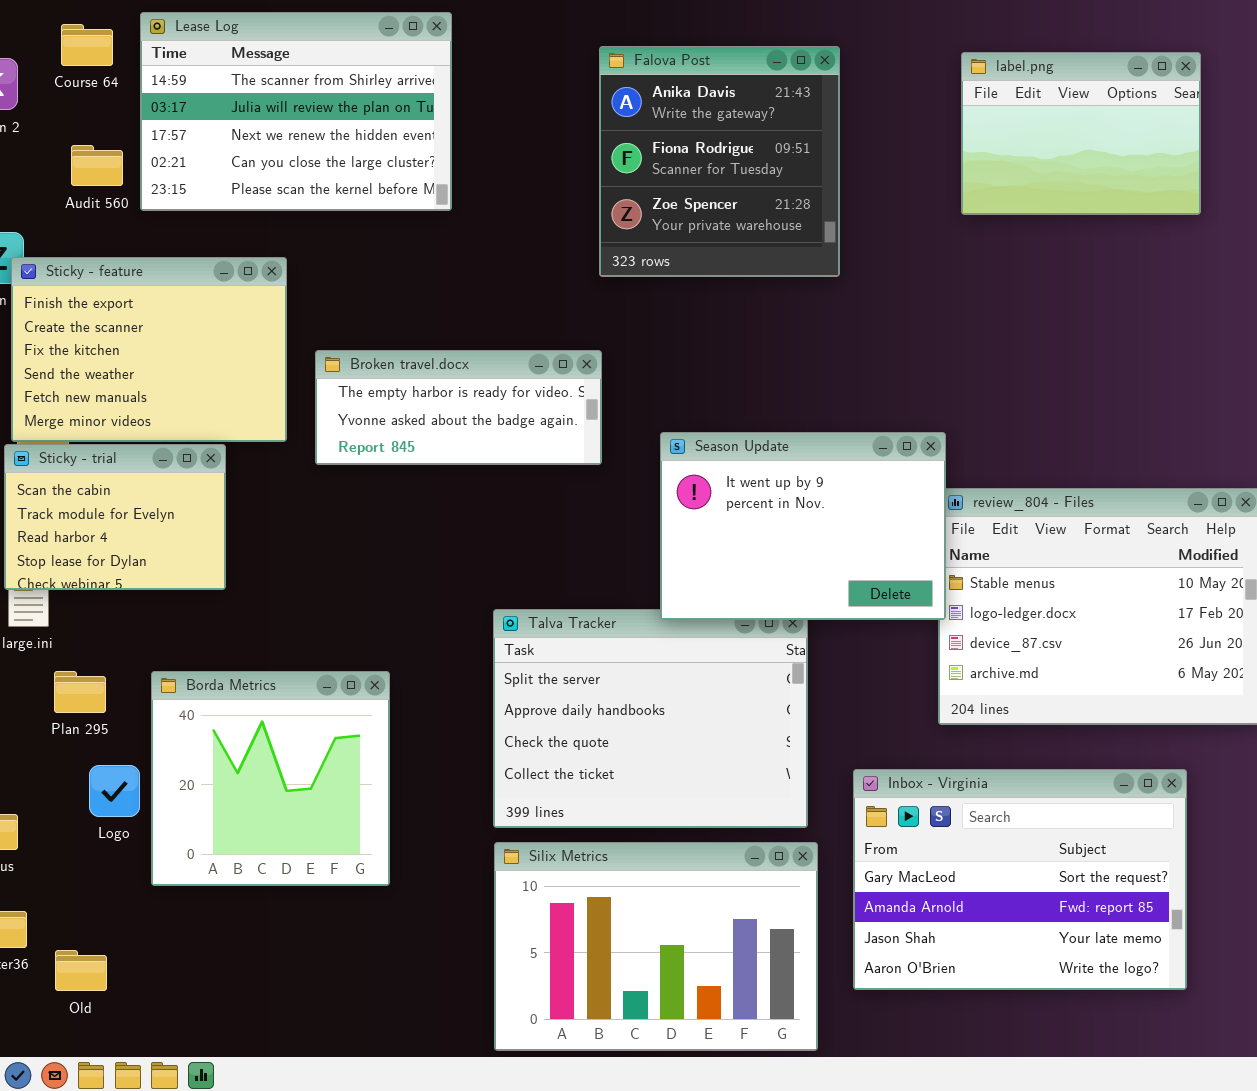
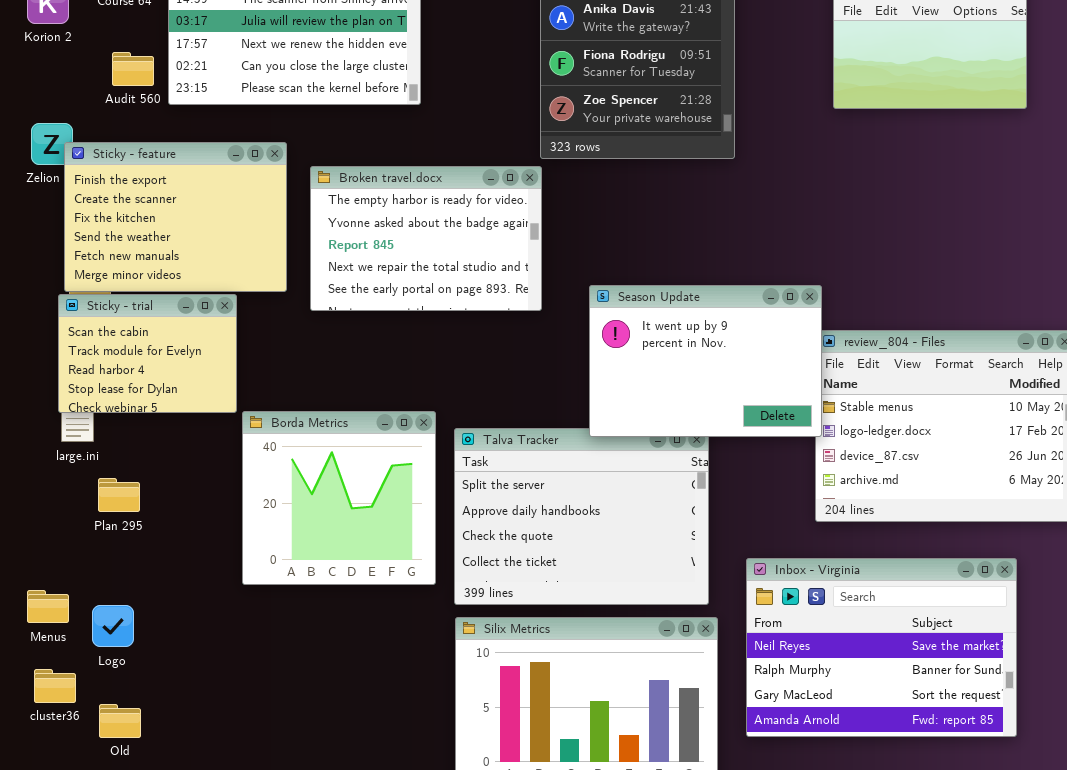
Broken travel.docx: [315,350,602,465] -> [310,166,542,311], resized
Borda Metrics: [151,671,390,886] -> [242,411,436,585], moved
Logo: [89,765,140,817] -> [92,605,134,647], moved
Inbox - Virginia: [853,769,1187,990] -> [746,558,1017,737], scrolled up 2 rows

